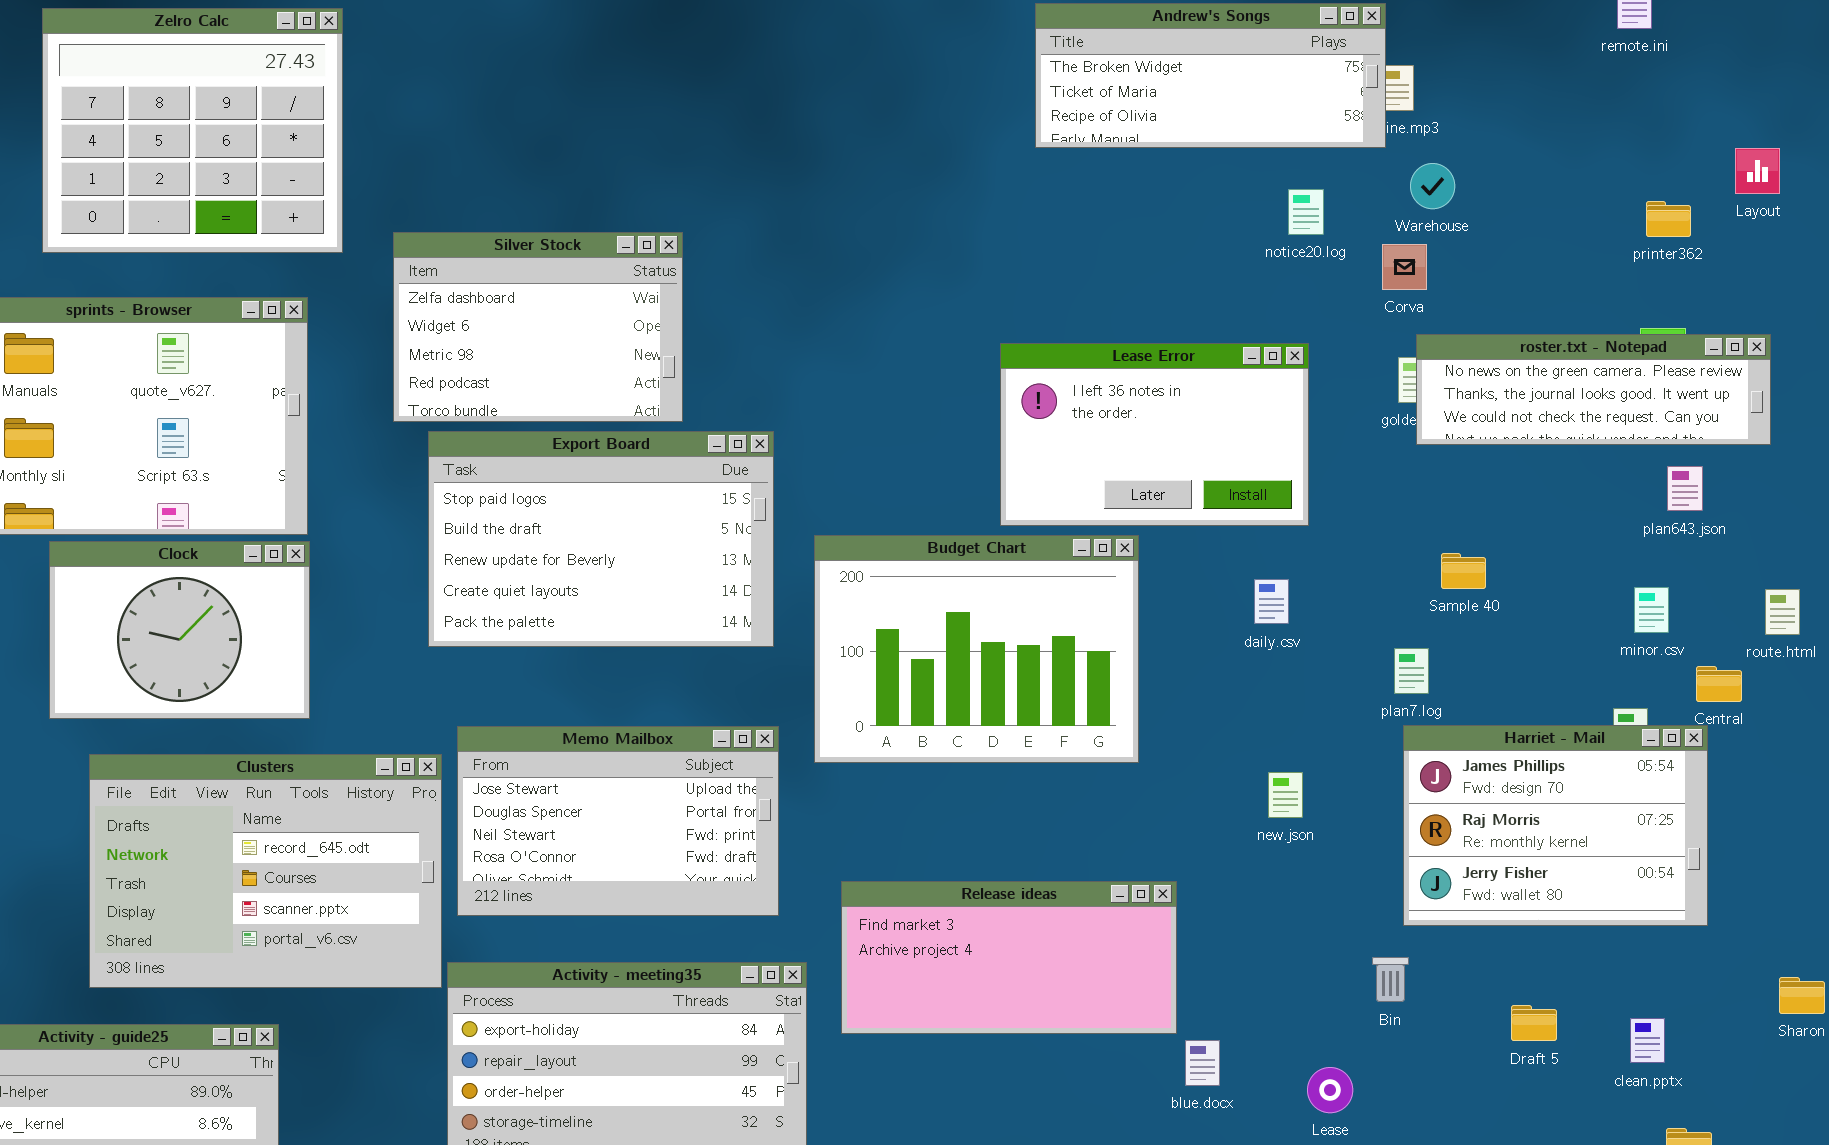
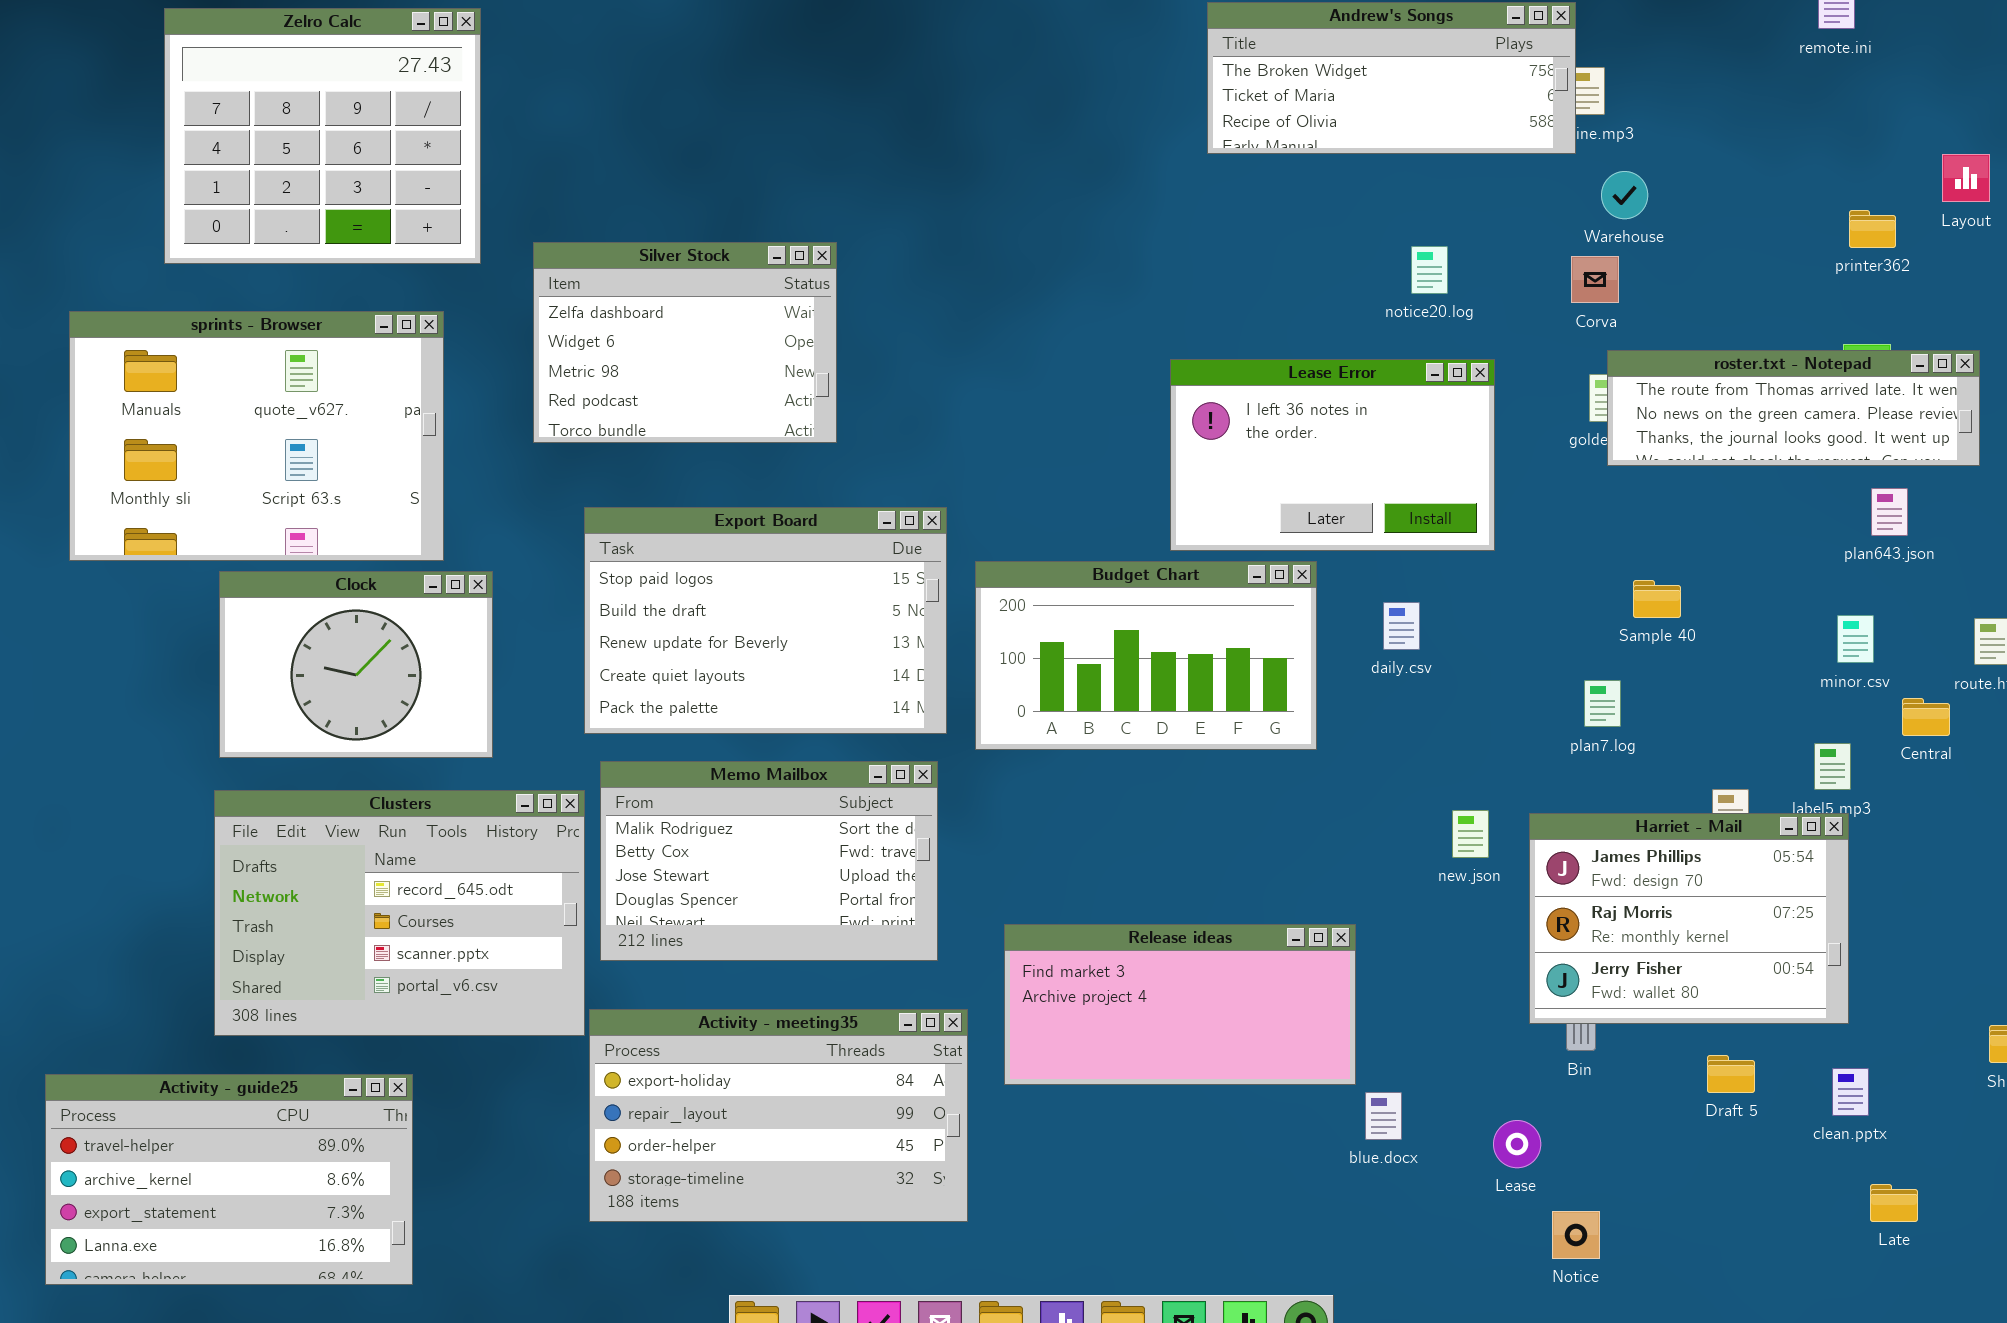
notice20.log: [1288,189,1324,235] -> [1411,246,1448,294], moved
roster.txt - Notepad: [1416,334,1771,445] -> [1607,350,1980,466], scrolled up 1 row
Export Board: [428,431,774,647] -> [584,507,947,734], moved
Budget Chart: [814,535,1139,763] -> [975,561,1317,750], resized
Clock: [49,541,310,719] -> [219,571,493,758], moved
daily.csv: [1254,579,1289,624] -> [1383,602,1420,650], moved
Harriet - Mail: [1403,725,1708,926] -> [1529,813,1849,1024], moved
Memo Mailbox: [457,726,779,916] -> [600,761,938,961], scrolled up 2 rows

